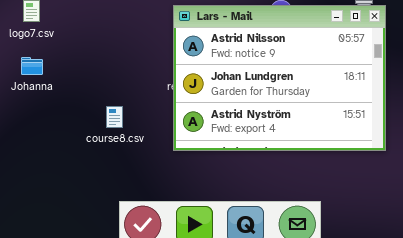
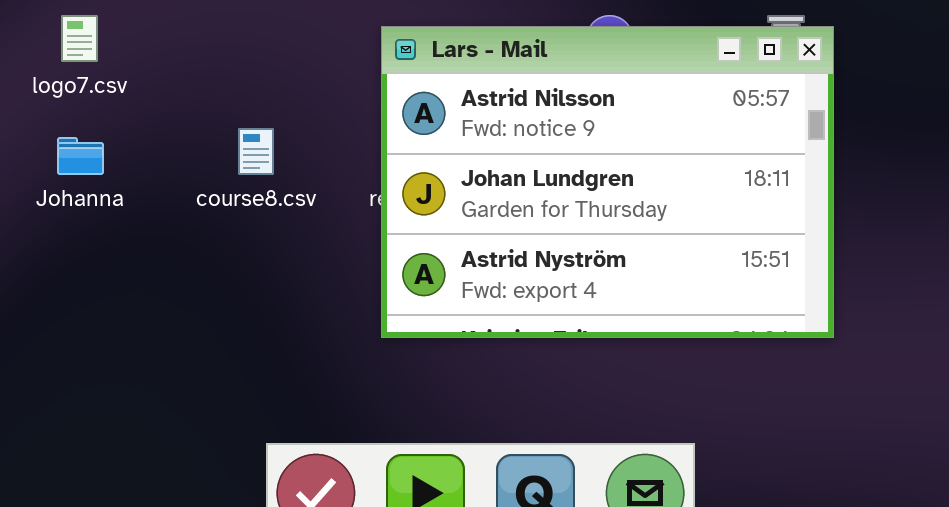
course8.csv: [106,106,123,128] -> [238,128,274,175], moved

